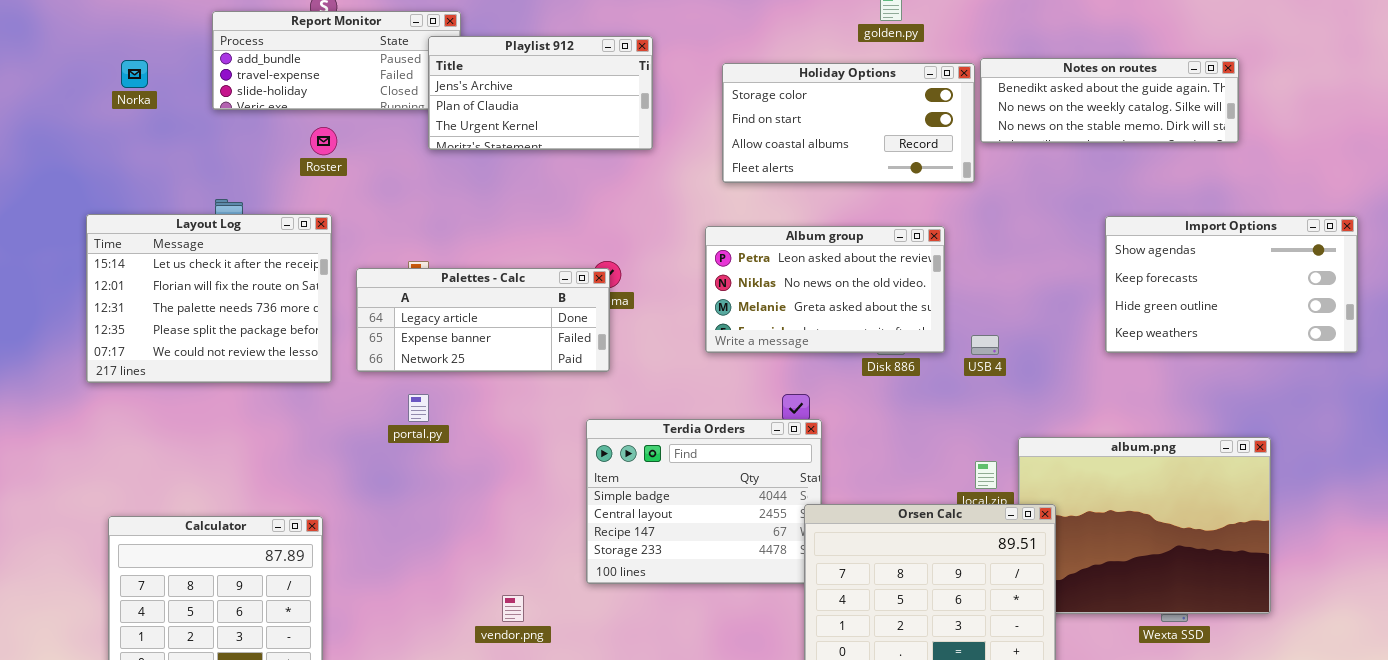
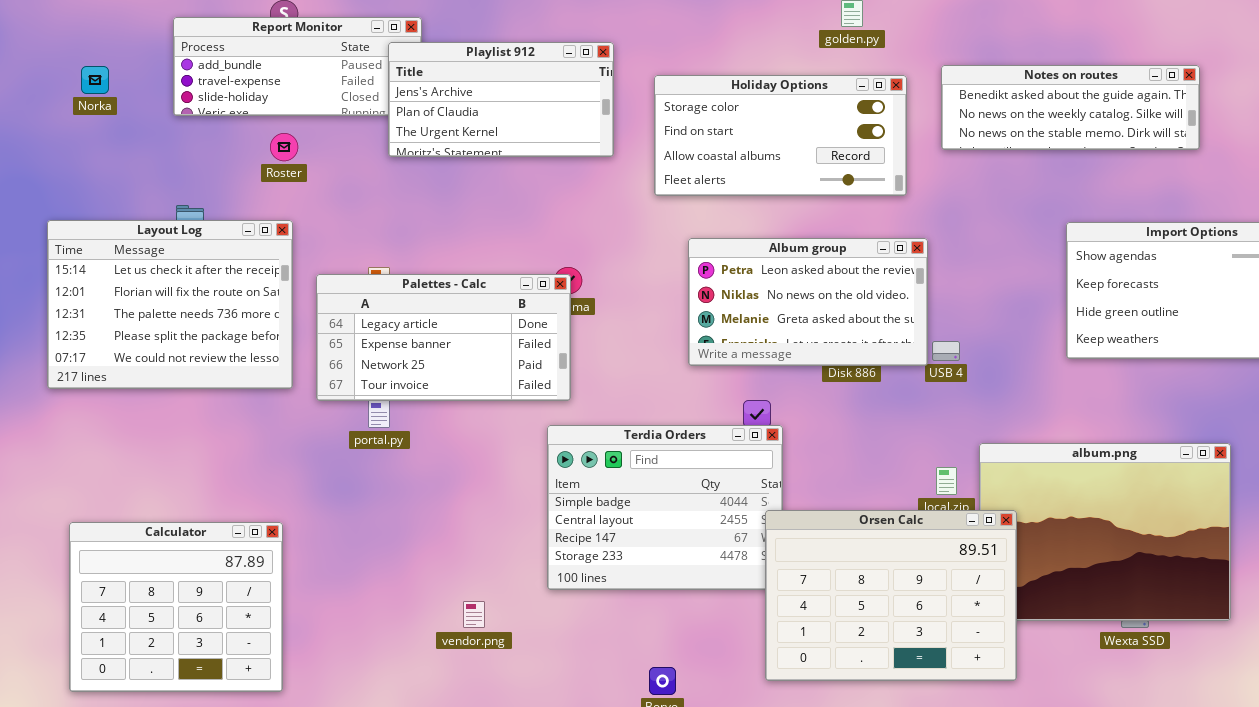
Holiday Options: [722,63,975,183] -> [654,75,907,196], moved
Album group: [705,226,945,353] -> [688,238,928,366], moved
Palettes - Calc: [356,268,610,372] -> [316,274,571,401], resized

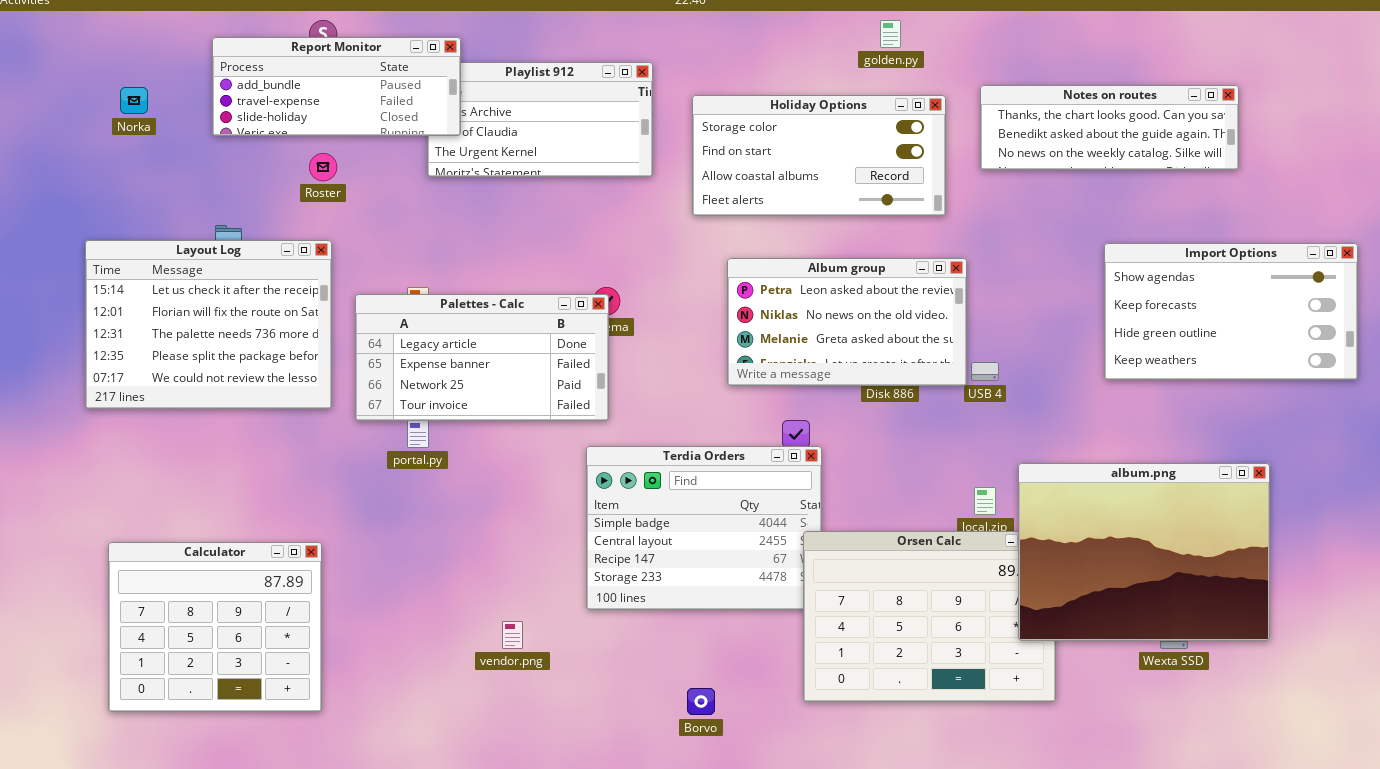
Report Monitor: [173,17,422,116] -> [212,37,461,136], raised
Notes on routes: [941,65,1200,150] -> [980,85,1239,170], scrolled up 1 row
album.png: [979,443,1231,621] -> [1018,463,1270,641], raised

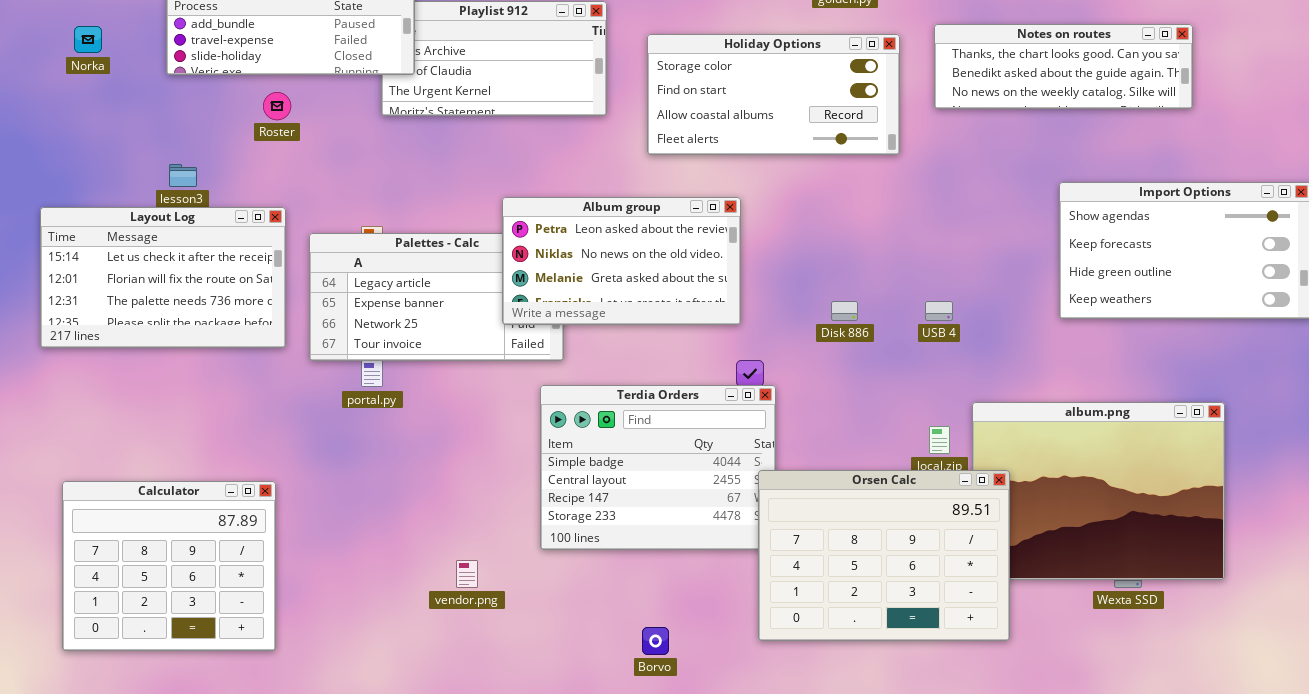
Layout Log: [85,240,332,409] -> [40,207,286,348], resized
Album group: [727,258,967,386] -> [502,197,741,325], moved
Orsen Calc: [803,531,1056,702] -> [758,470,1010,641], raised

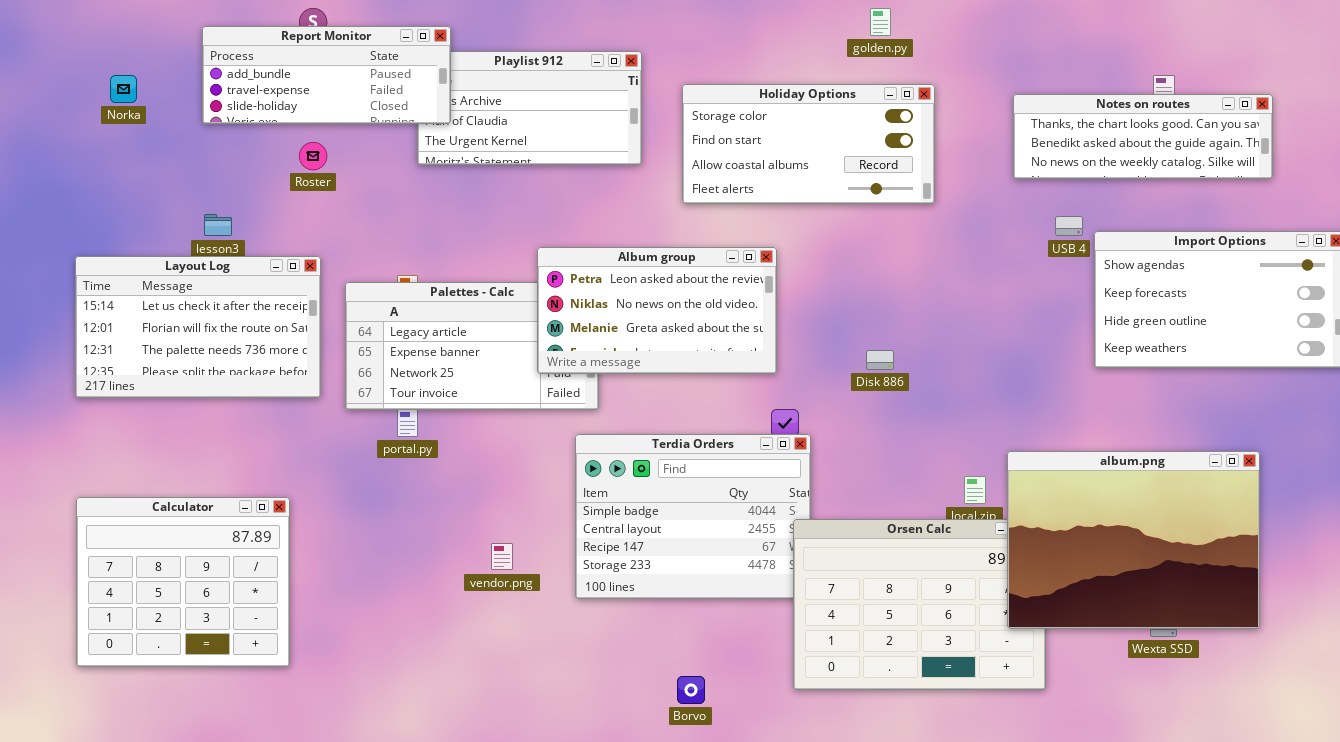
Notes on routes: [934,24,1193,109] -> [1013,94,1273,179], moved
USB 4: [925,301,953,321] -> [1055,216,1083,236], moved
album.png: [972,402,1225,580] -> [1007,451,1260,629], raised
Calculator: [62,481,276,651] -> [76,497,290,667], moved
vendor.png: [456,560,478,588] -> [491,543,513,570], moved

